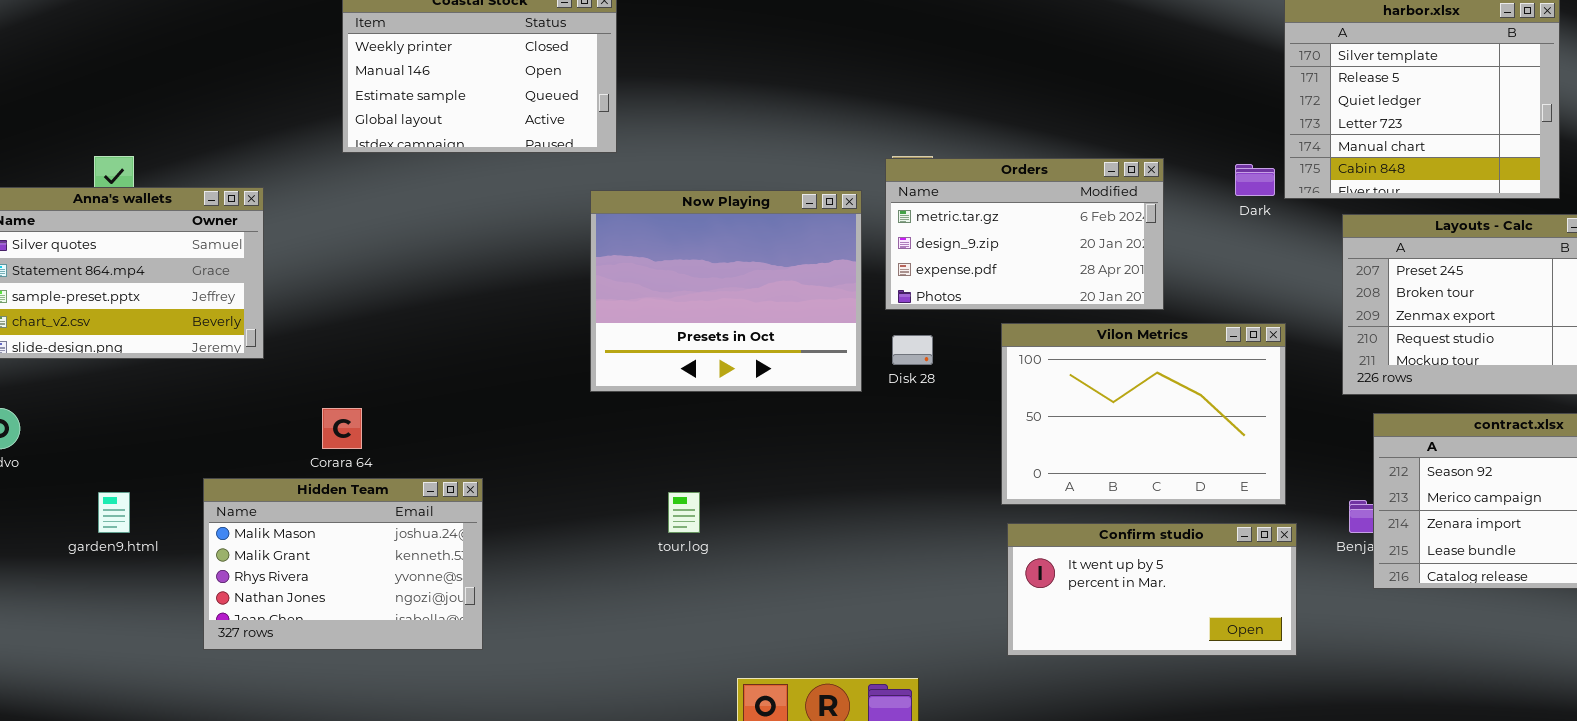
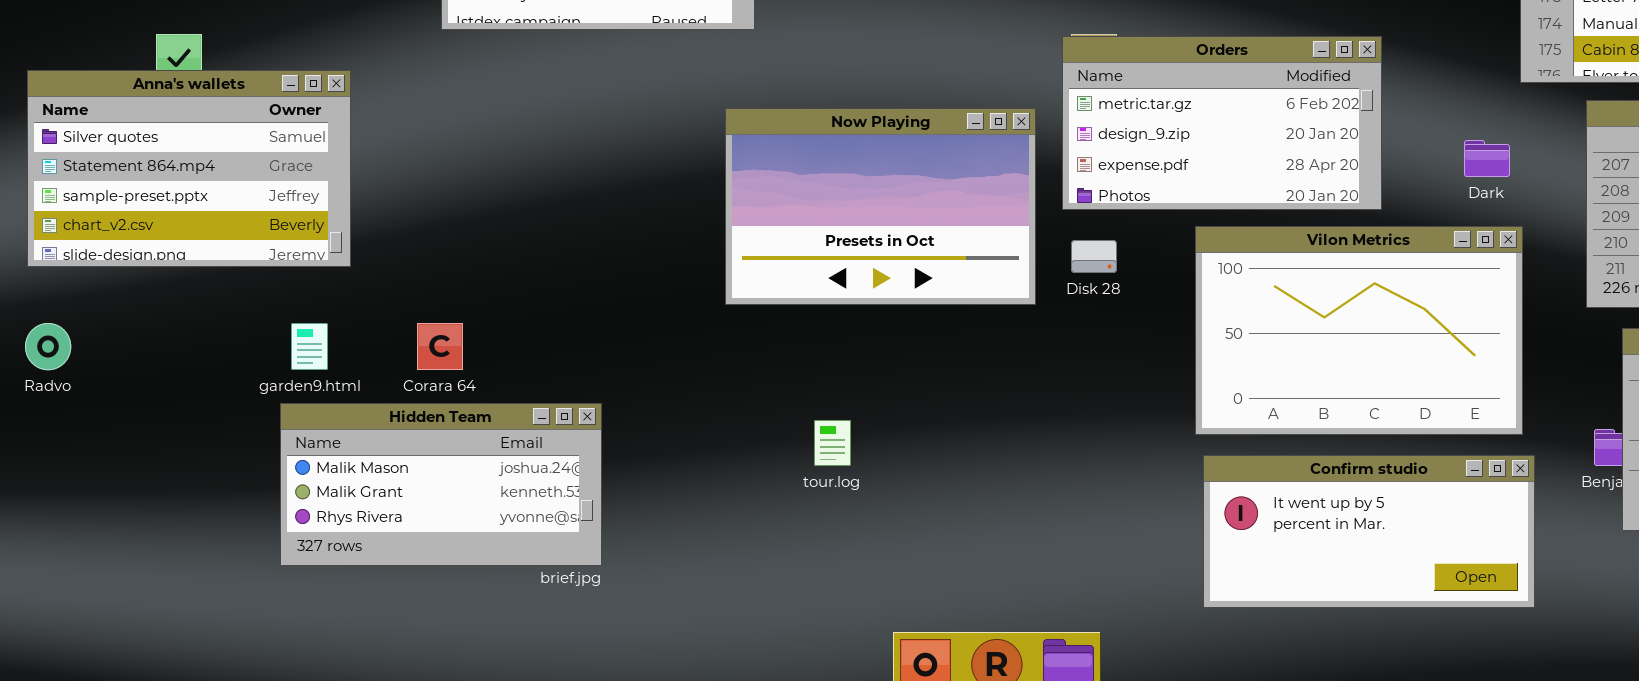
Dark: [1235,164,1275,196] -> [1464,140,1510,177], moved
Now Playing: [590,190,862,392] -> [725,108,1036,305], resized
Hidden Team: [203,478,483,650] -> [280,403,602,566], resized
garden9.html: [98,492,130,533] -> [291,323,328,370], moved

